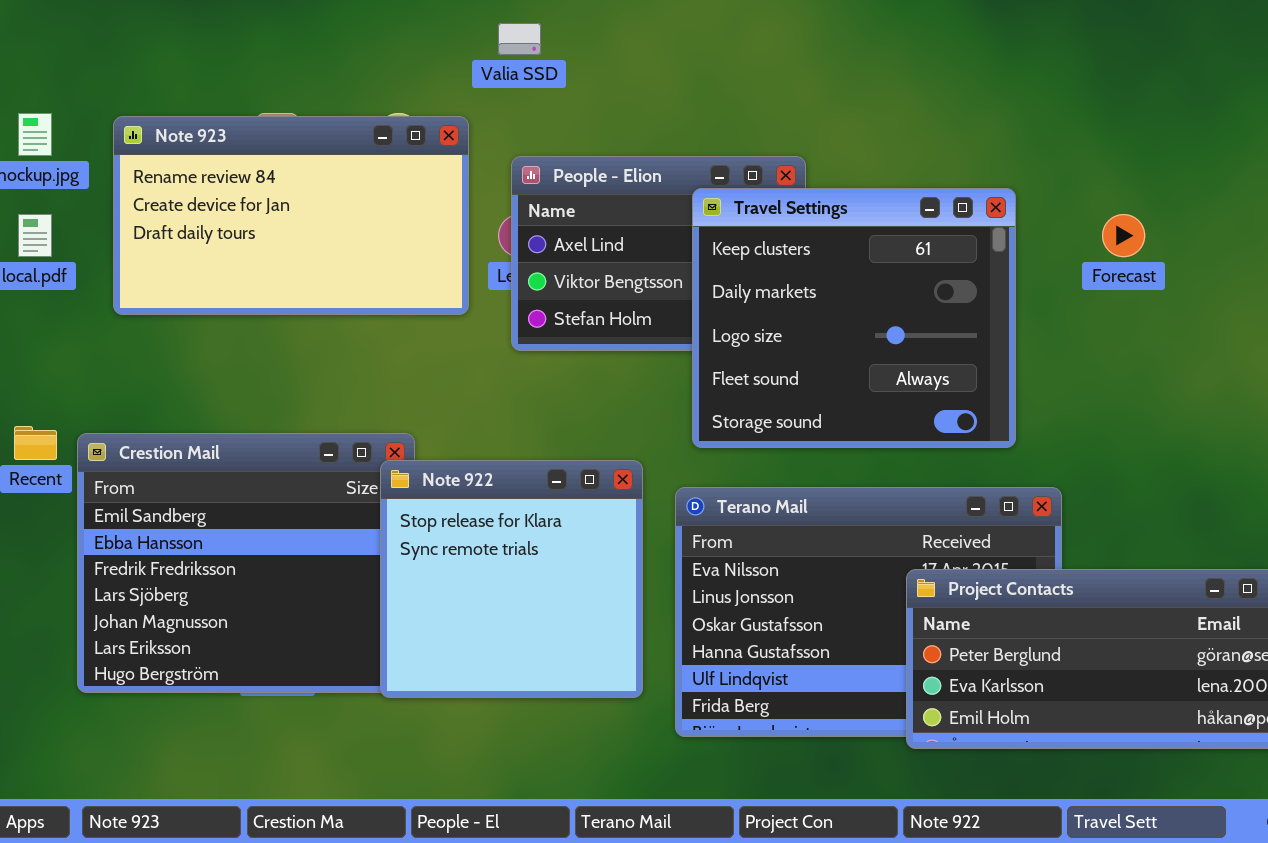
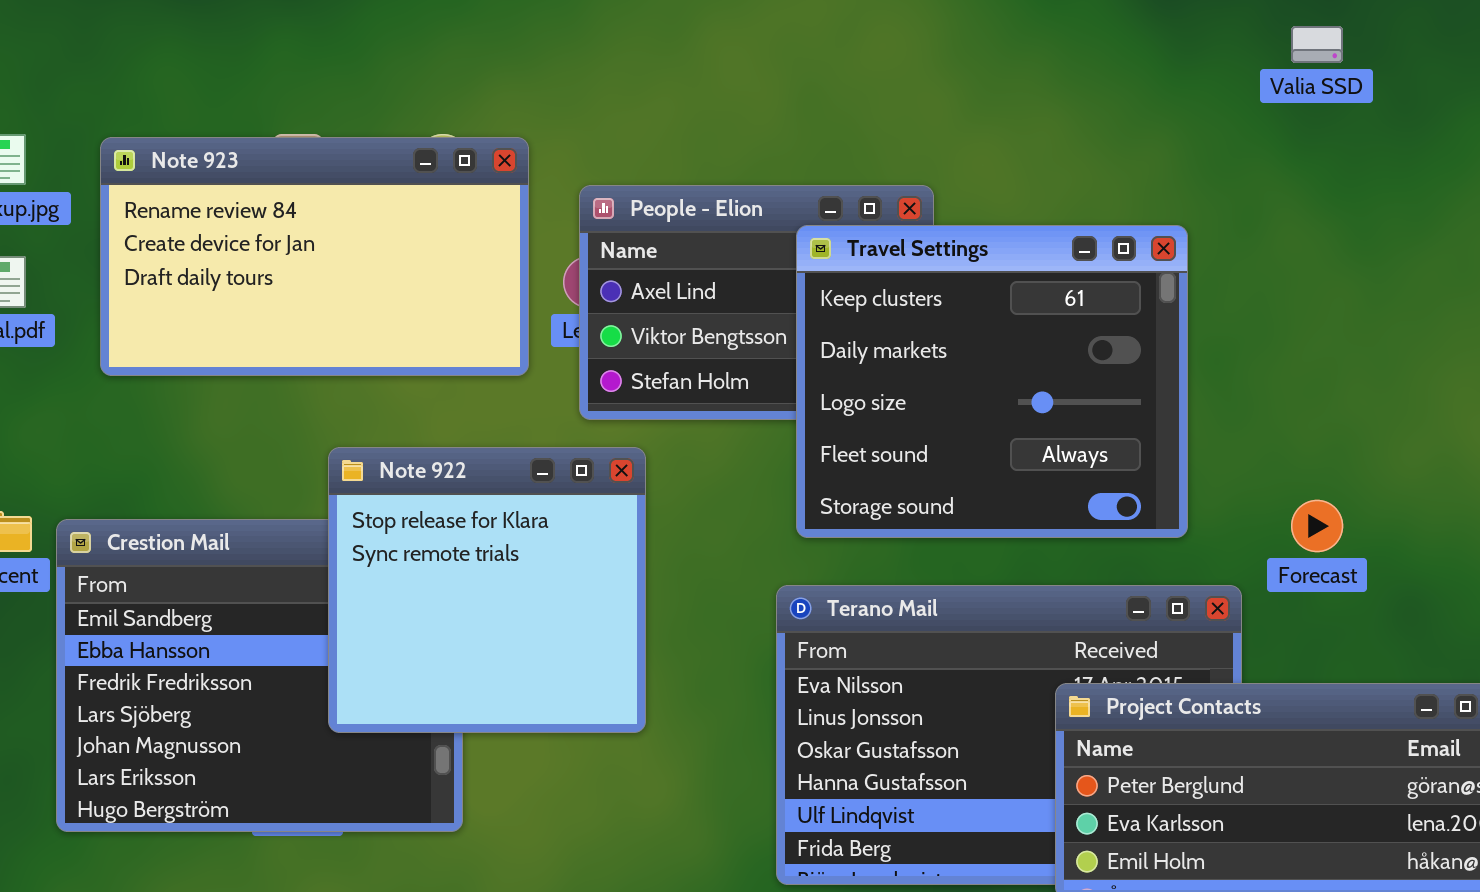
Valia SSD: [498,23,541,55] -> [1291,26,1343,63], moved
Forecast: [1102,214,1145,257] -> [1291,500,1343,552], moved
Note 922: [380,460,643,698] -> [328,447,646,733], moved

